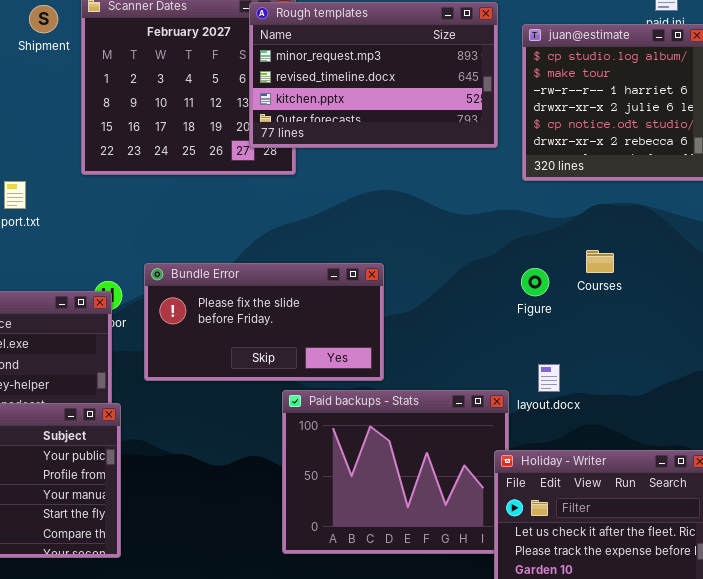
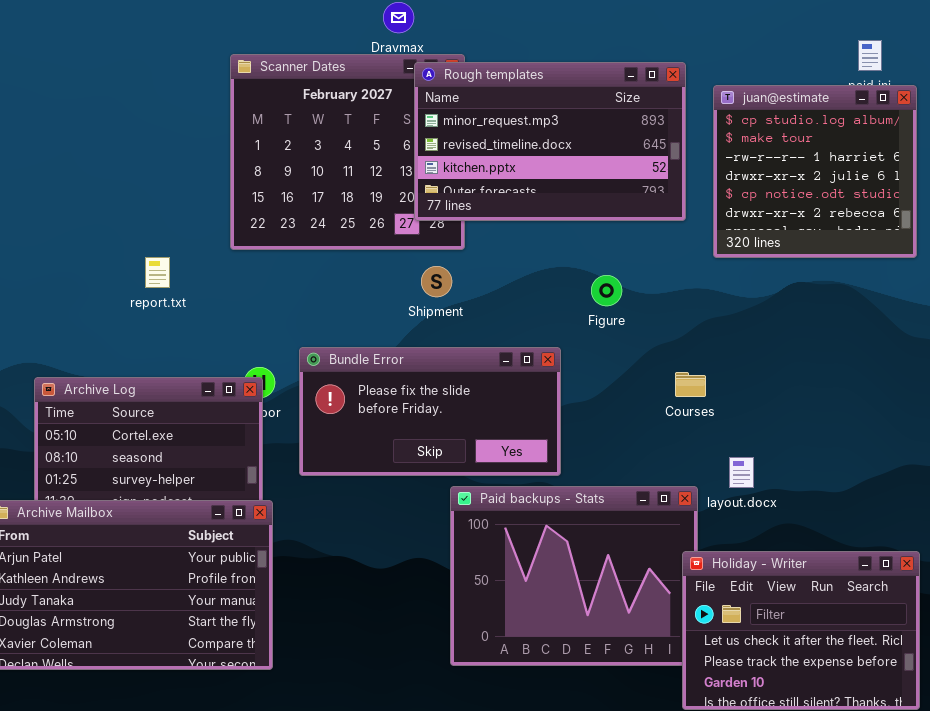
Shipment: [29,5,58,33] -> [421,266,452,297], moved
Courses: [586,250,614,273] -> [675,372,706,397], moved
Figure: [521,268,549,296] -> [591,275,622,306], moved

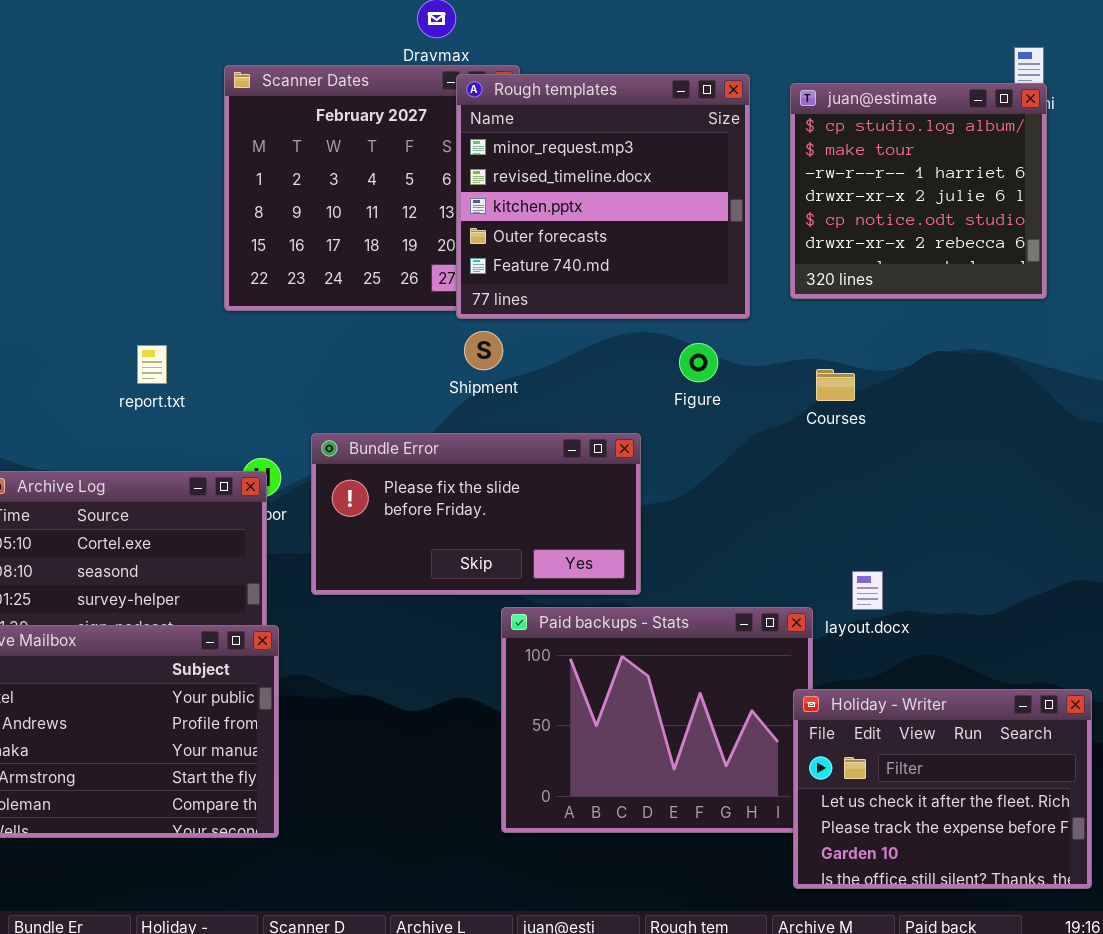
Rough templates: [414,62,686,221] -> [456,74,750,319], resized
juan@estimate: [713,85,917,258] -> [790,83,1047,299], moved
report.txt: [145,257,170,288] -> [137,345,167,384], moved
Courses: [675,372,706,397] -> [816,369,855,401], moved

